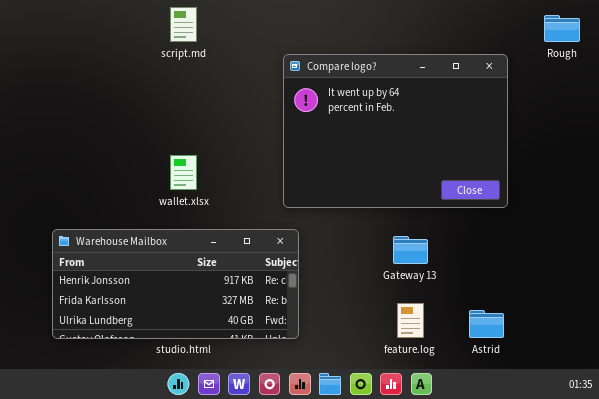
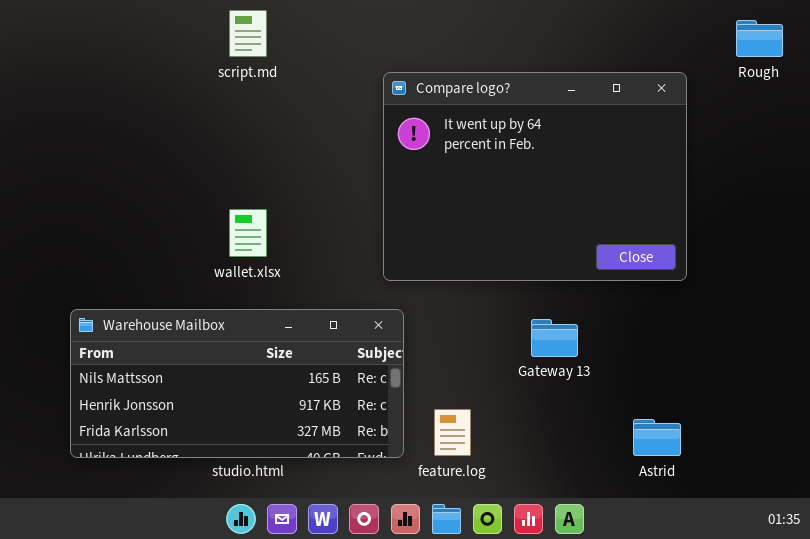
Warehouse Mailbox: [52,229,299,339] -> [70,309,404,458], scrolled up 1 row
feature.log: [397,303,424,338] -> [434,409,471,456], moved

